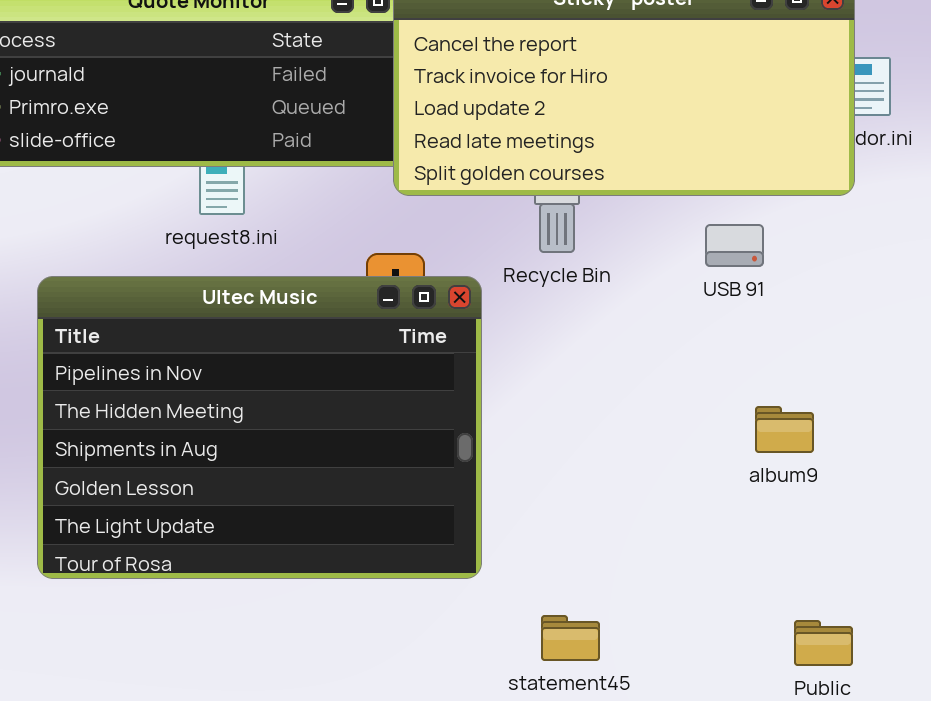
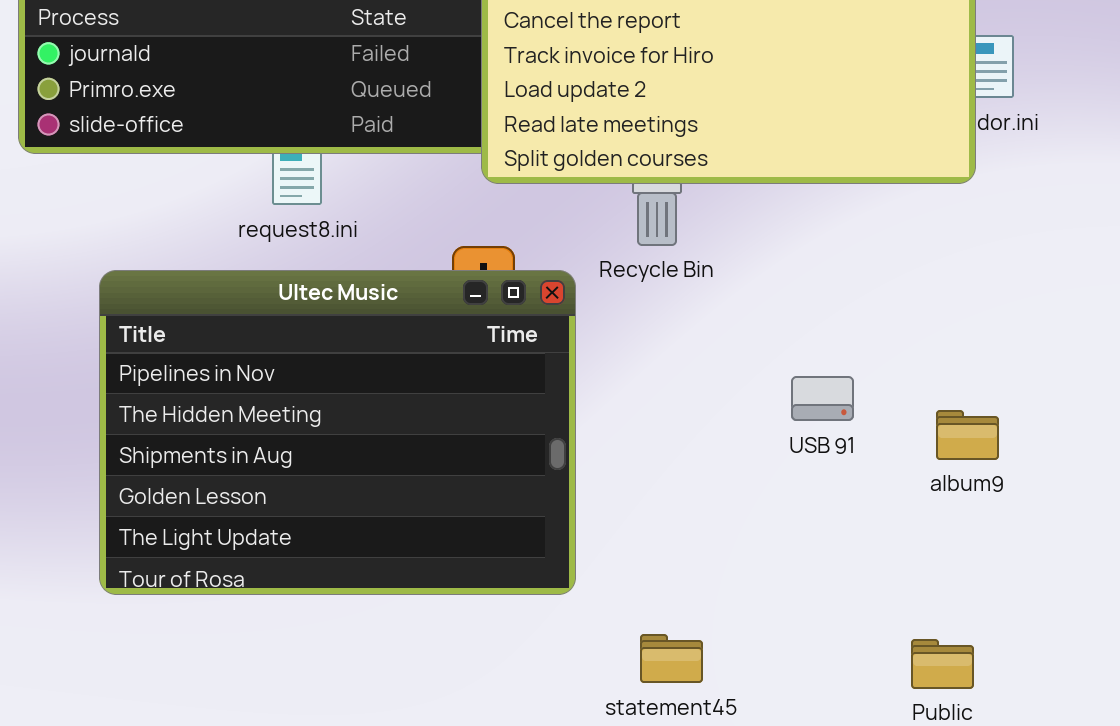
USB 91: [705,224,764,267] -> [791,376,854,421], moved
album9: [755,406,814,453] -> [936,410,999,460], moved

